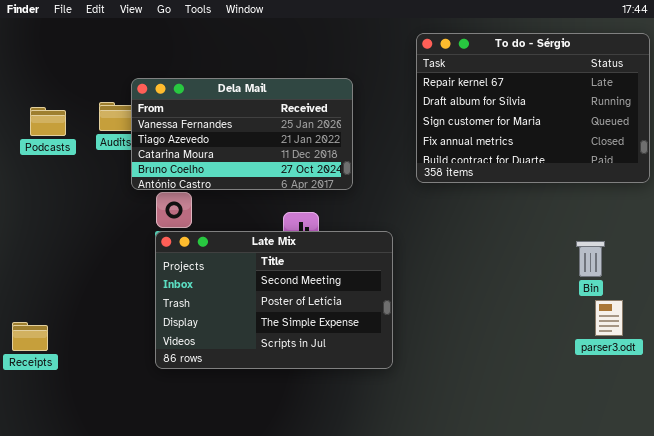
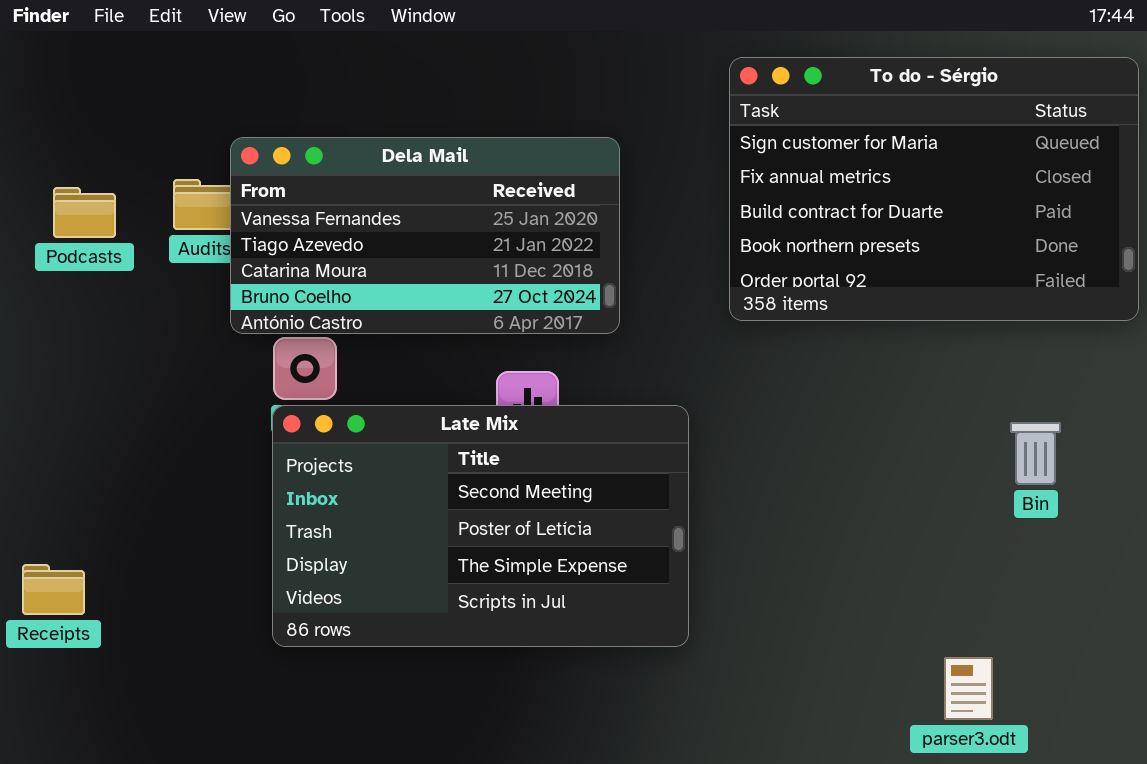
To do - Sérgio: [416,33,650,183] -> [729,57,1139,321], scrolled down 2 rows
parser3.odt: [595,300,623,336] -> [944,657,993,720], moved

